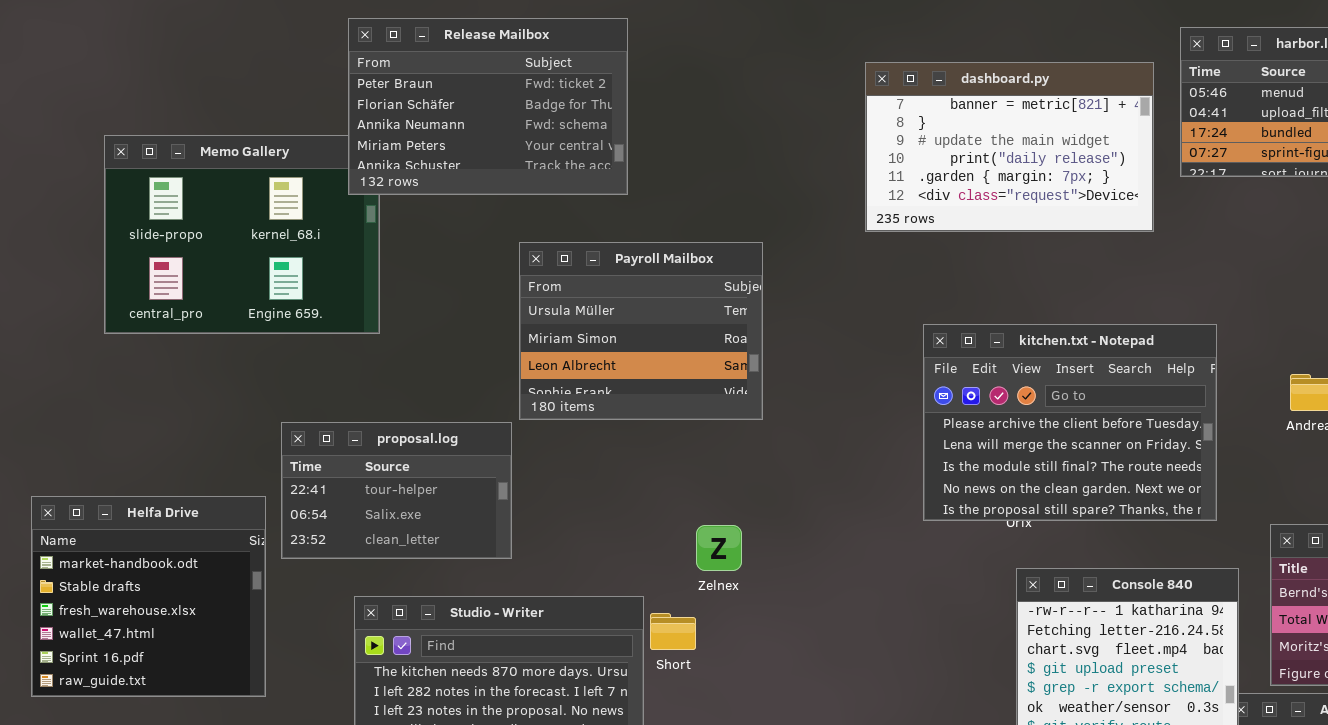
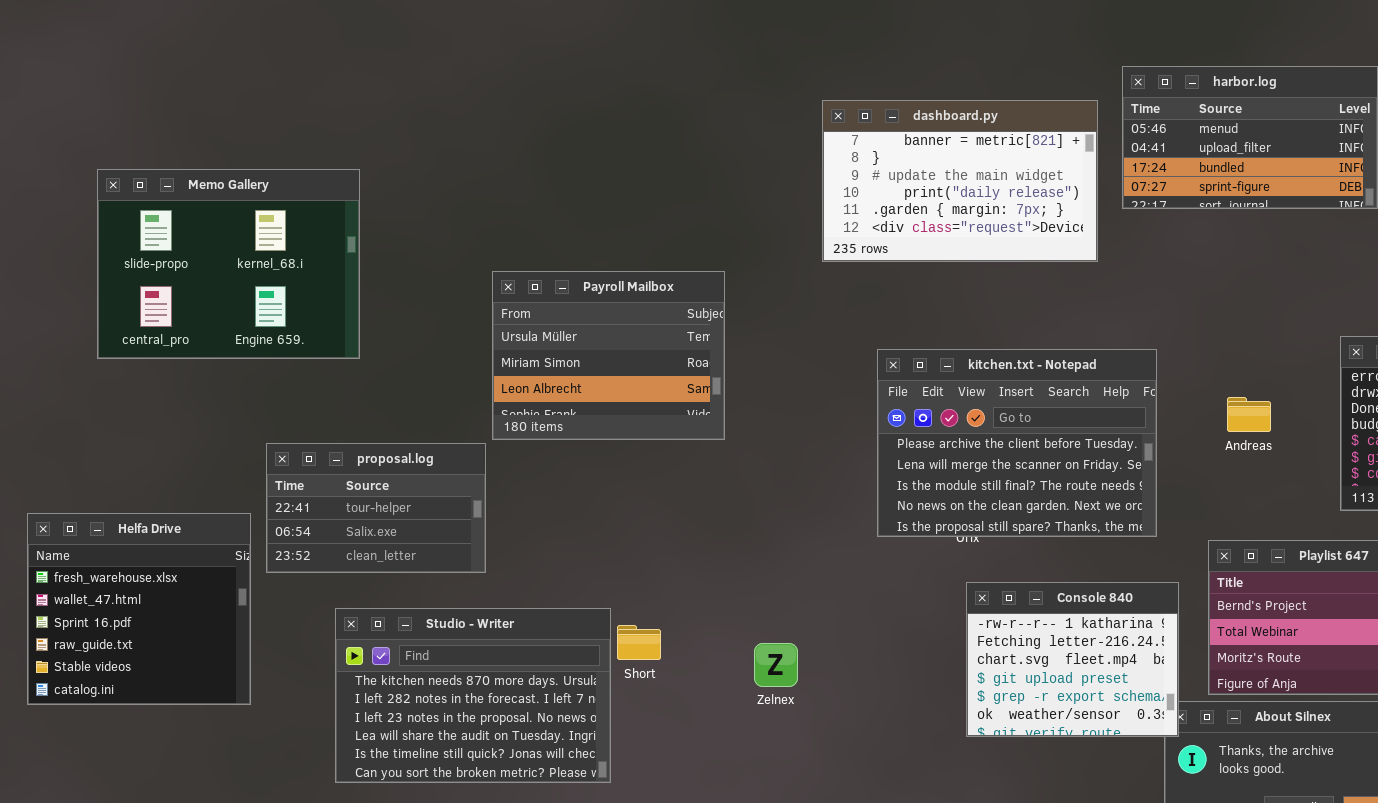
Release Mailbox: [348,18,628,195] -> none, closed
Helfa Drive: [31,496,266,697] -> [27,513,251,705], scrolled down 2 rows
Zelnex: [696,525,742,571] -> [754,643,798,687], moved

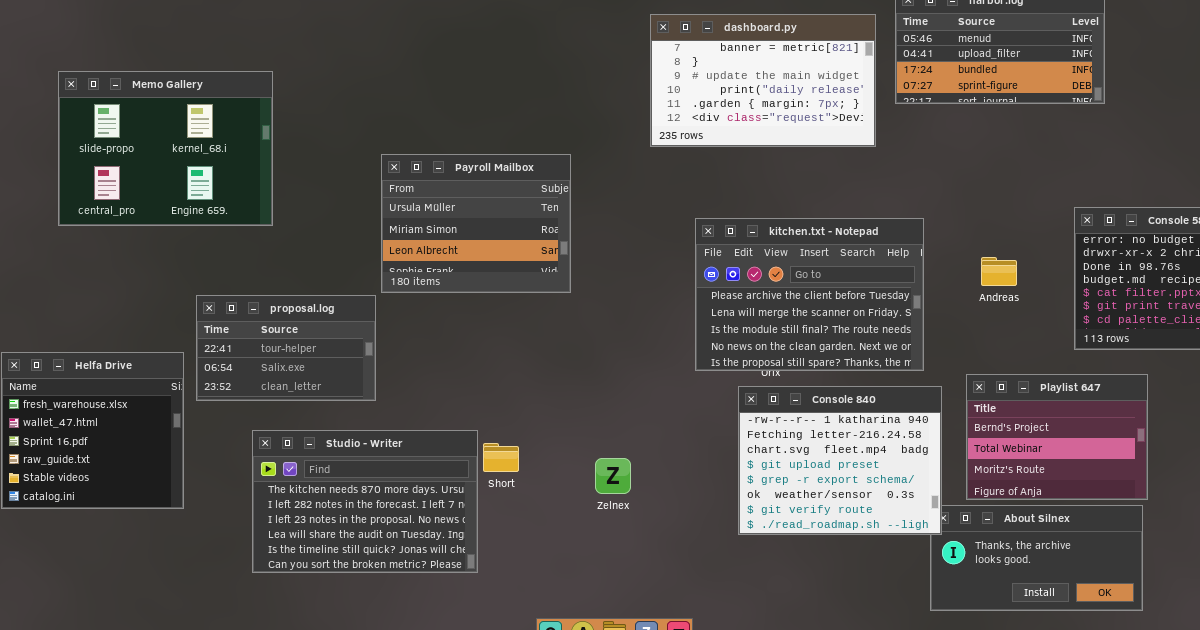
Console 840: [966,582,1179,737] -> [738,386,942,535], resized

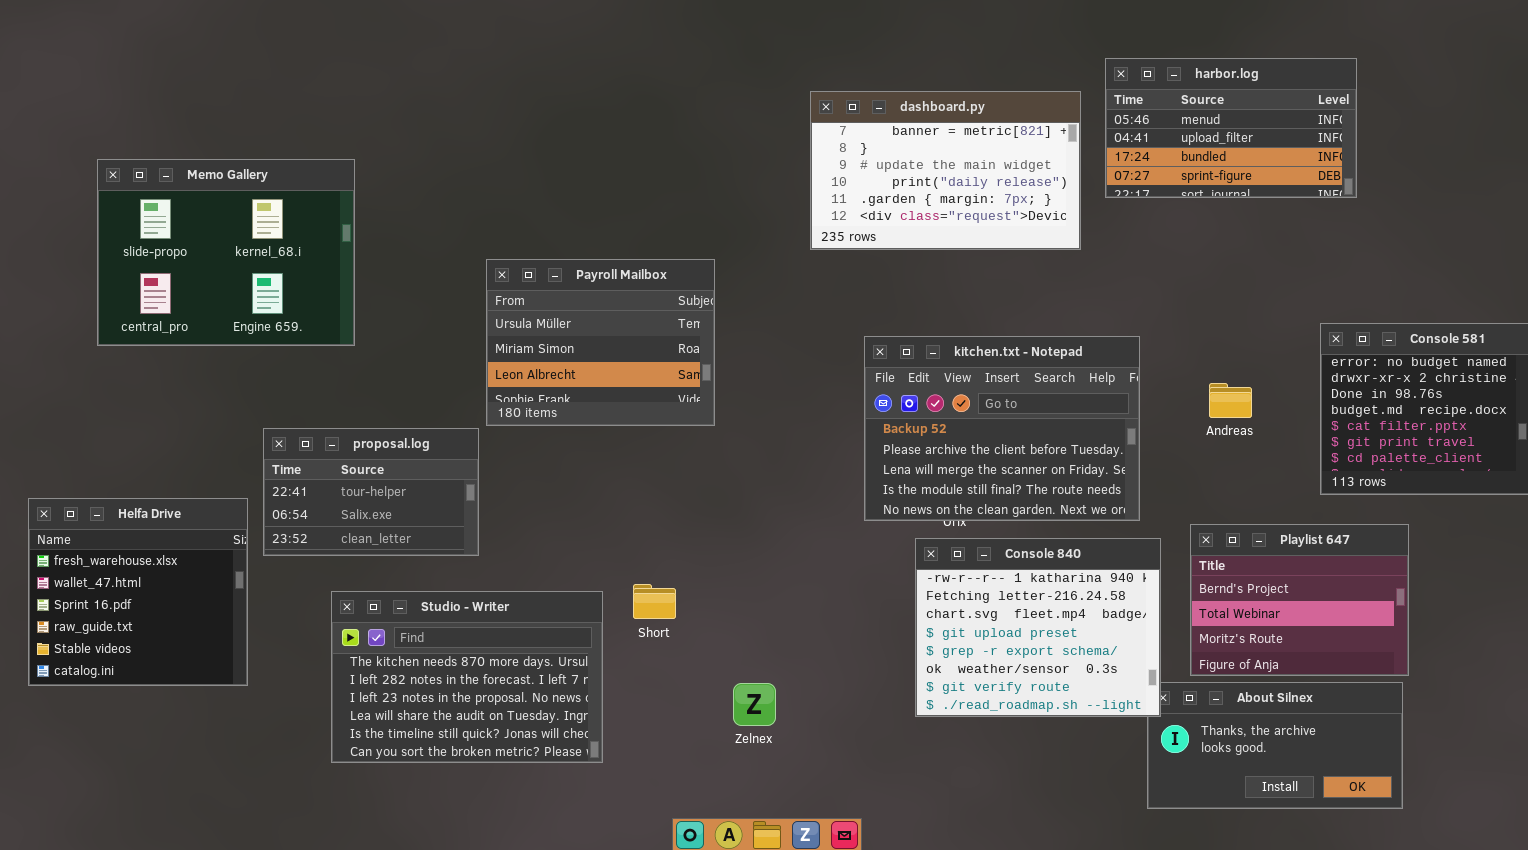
kitchen.txt - Notepad: [695,218,924,371] -> [864,336,1140,521], scrolled up 1 row
Short: [483,443,519,472] -> [633,584,676,619], moved
Zelnex: [595,458,631,494] -> [733,683,776,726], moved

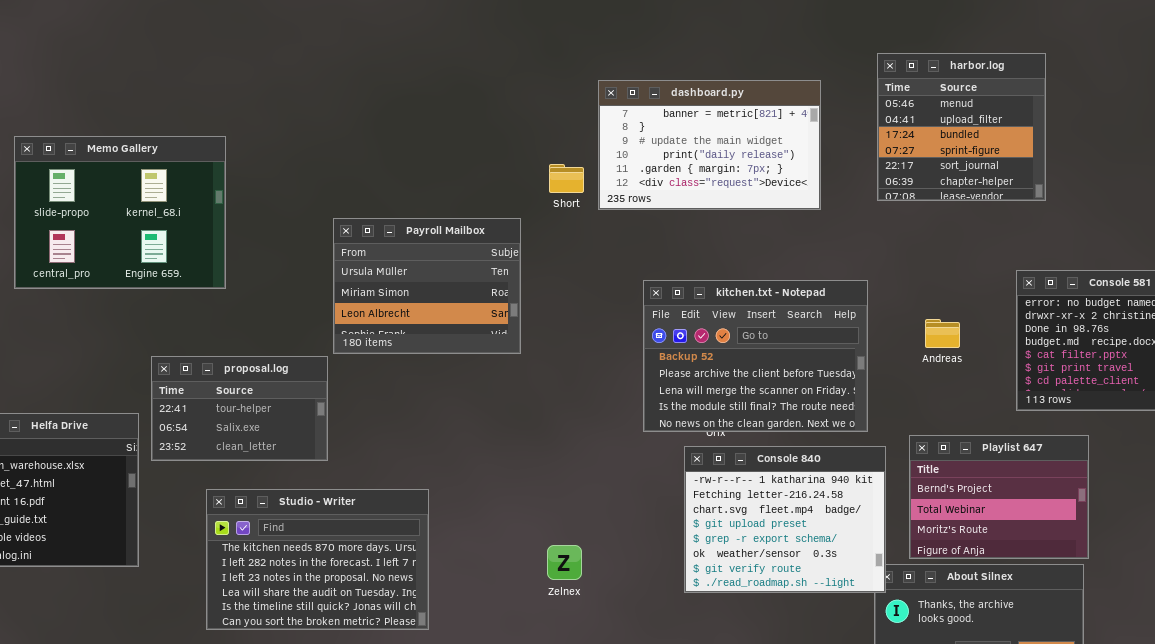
harbor.log: [1105,58,1357,198] -> [877,53,1046,201], resized
Short: [633,584,676,619] -> [549,164,584,193], moved
Zelnex: [733,683,776,726] -> [547,545,582,580], moved

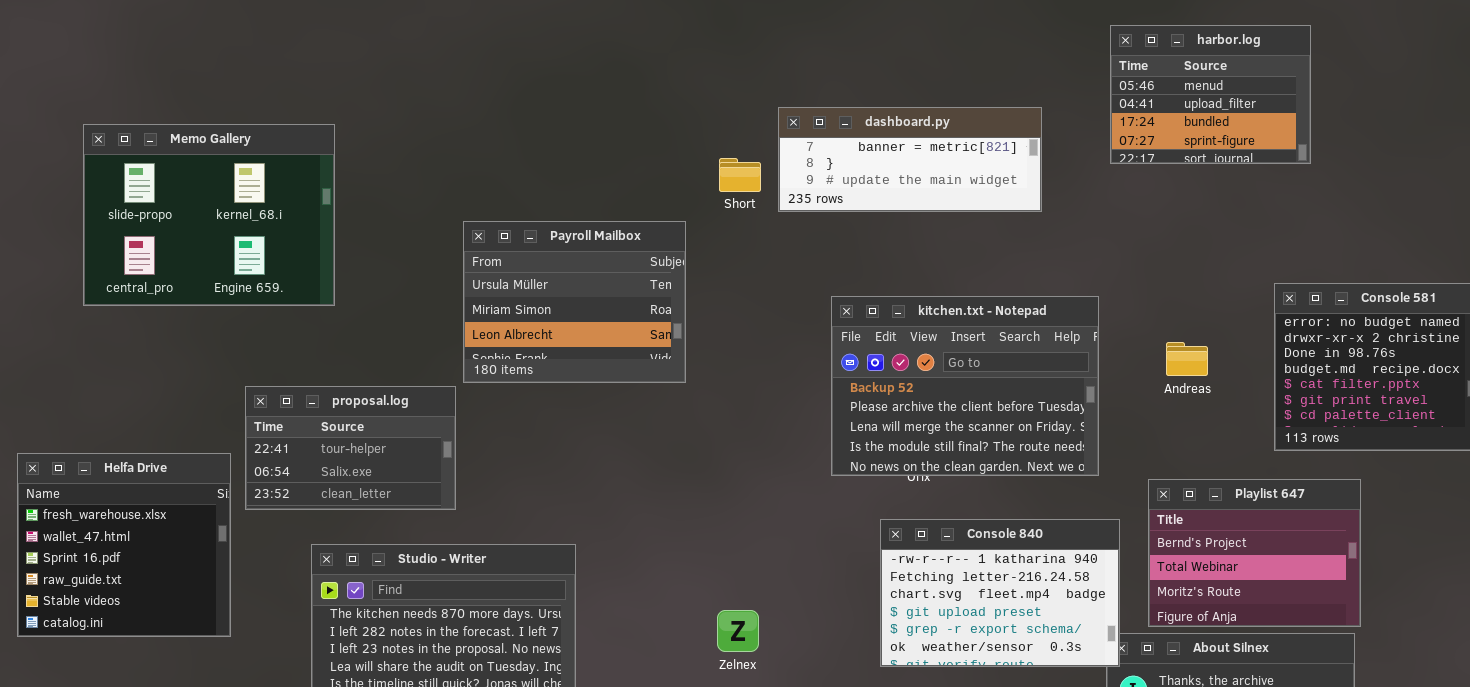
harbor.log: [877,53,1046,201] -> [1110,25,1311,164], resized
dashboard.py: [598,80,821,210] -> [778,107,1042,212], resized
Console 840: [684,446,886,593] -> [880,519,1120,667], resized

